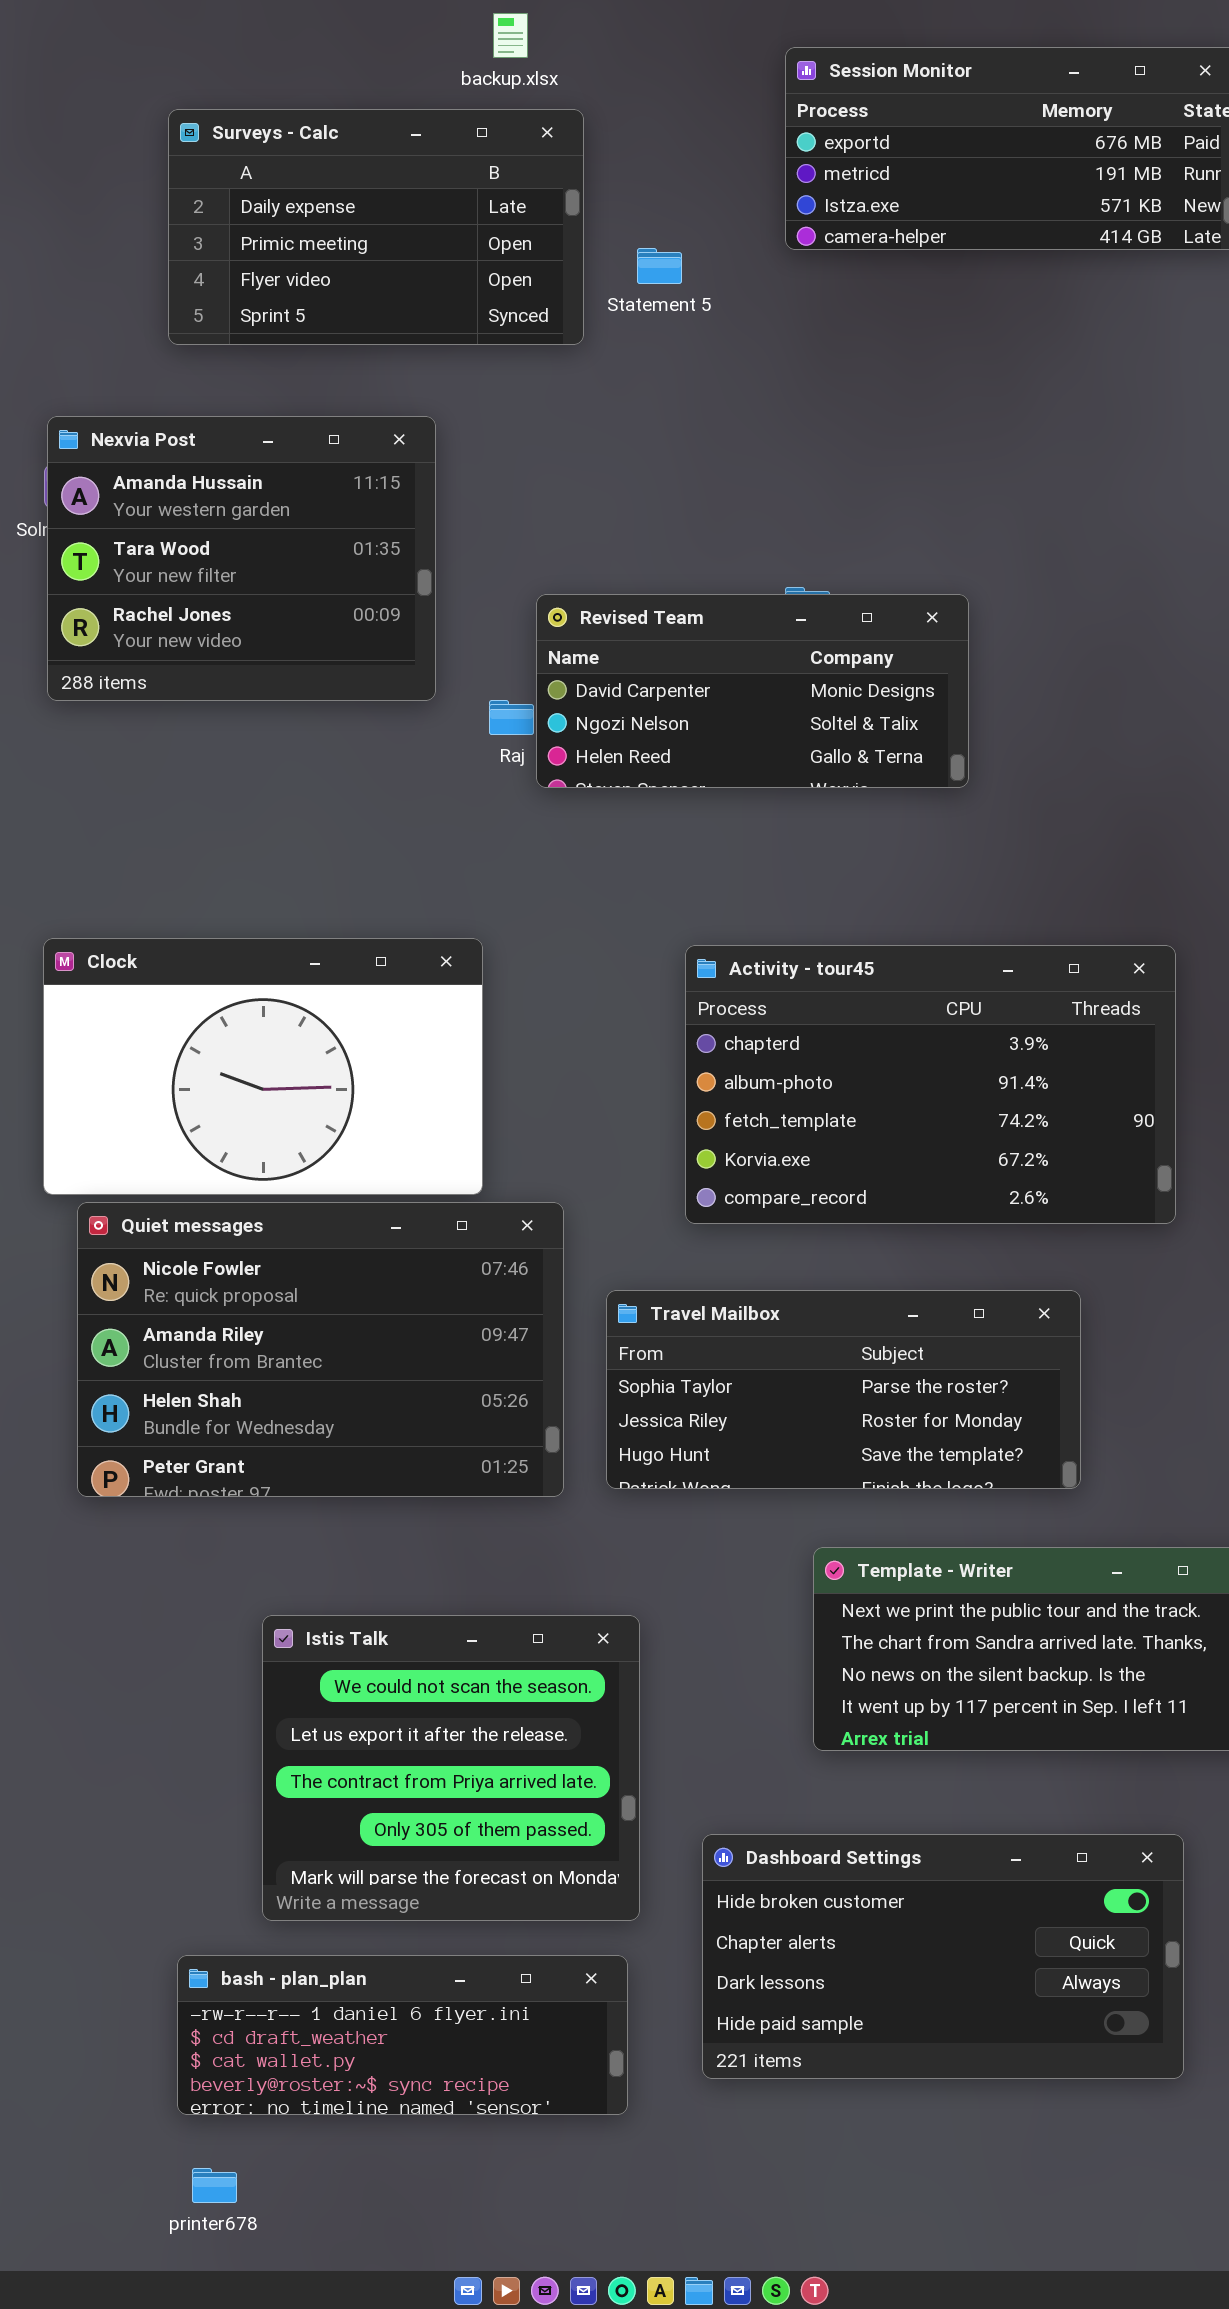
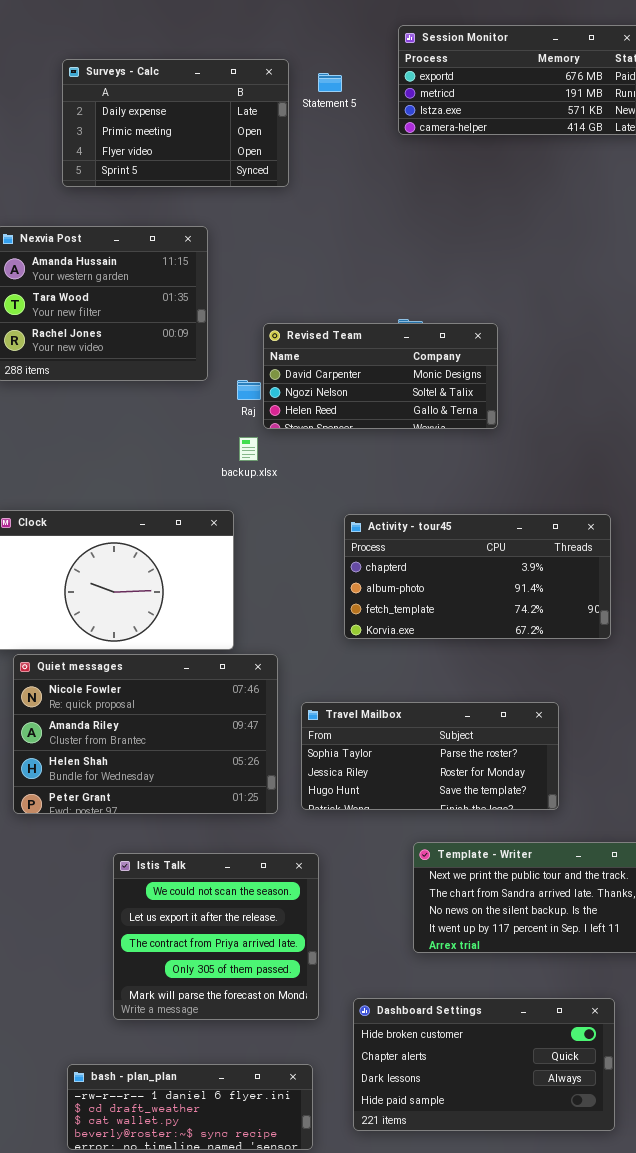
backup.xlsx: [493,13,528,58] -> [239,437,258,461], moved
Statement 5: [637,248,682,284] -> [318,73,342,92], moved
Activity - tour45: [685,945,1176,1224] -> [344,514,611,639], resized
Istis Talk: [262,1615,640,1921] -> [113,853,319,1020], moved

